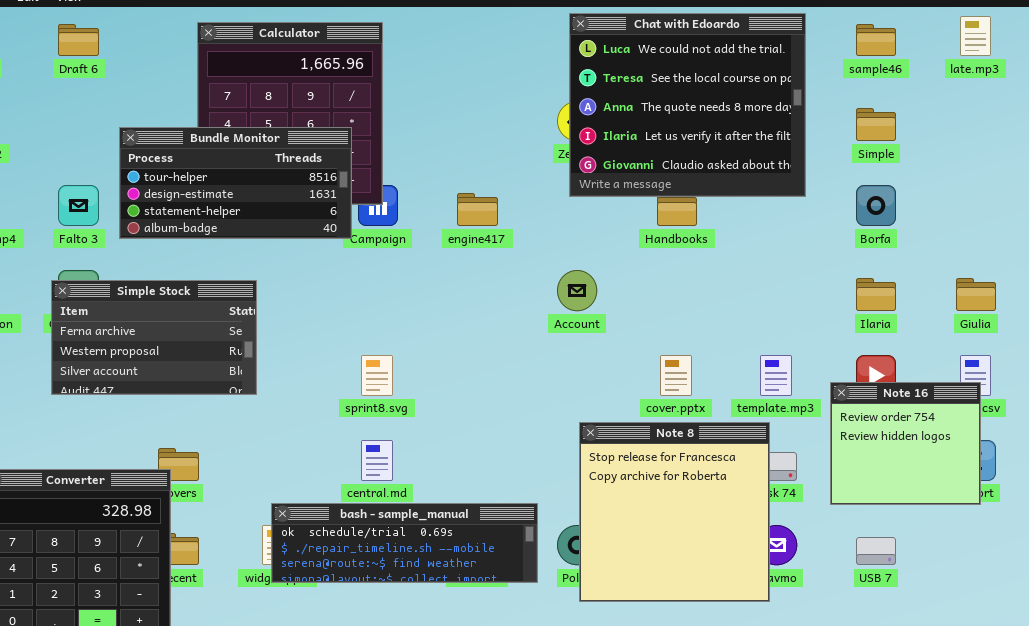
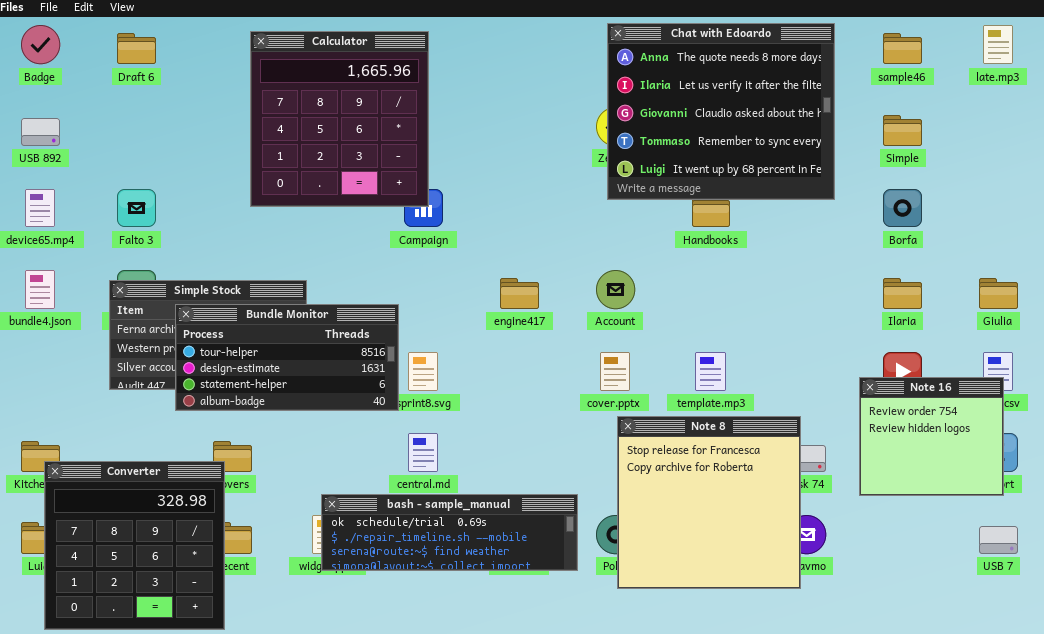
Chat with Edoardo: [569,13,806,197] -> [607,23,835,200], scrolled down 2 rows
Bundle Monitor: [119,127,352,239] -> [175,304,399,411], moved
engine417: [457,193,498,226] -> [500,278,539,309], moved
cover.pptx: [660,355,692,396] -> [600,352,630,391], moved
template.mp3: [760,355,792,396] -> [695,352,726,391], moved
USB 7: [856,537,896,565] -> [979,526,1018,554], moved

